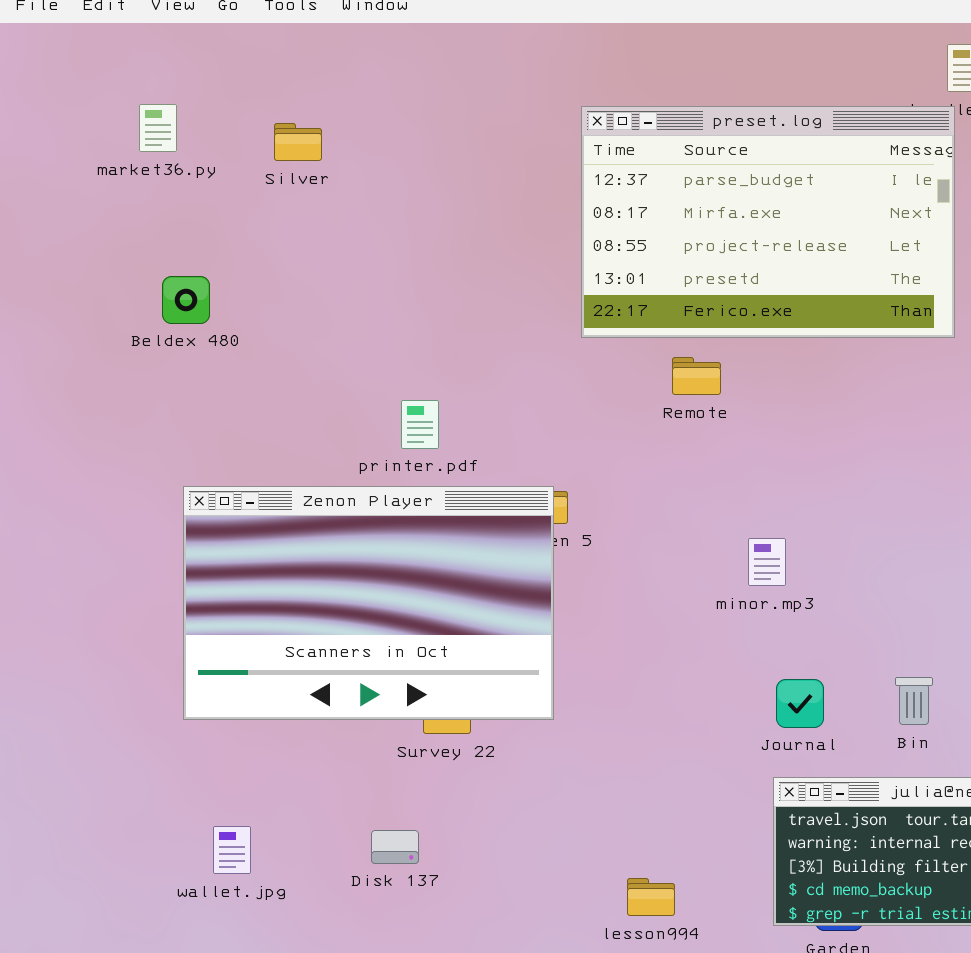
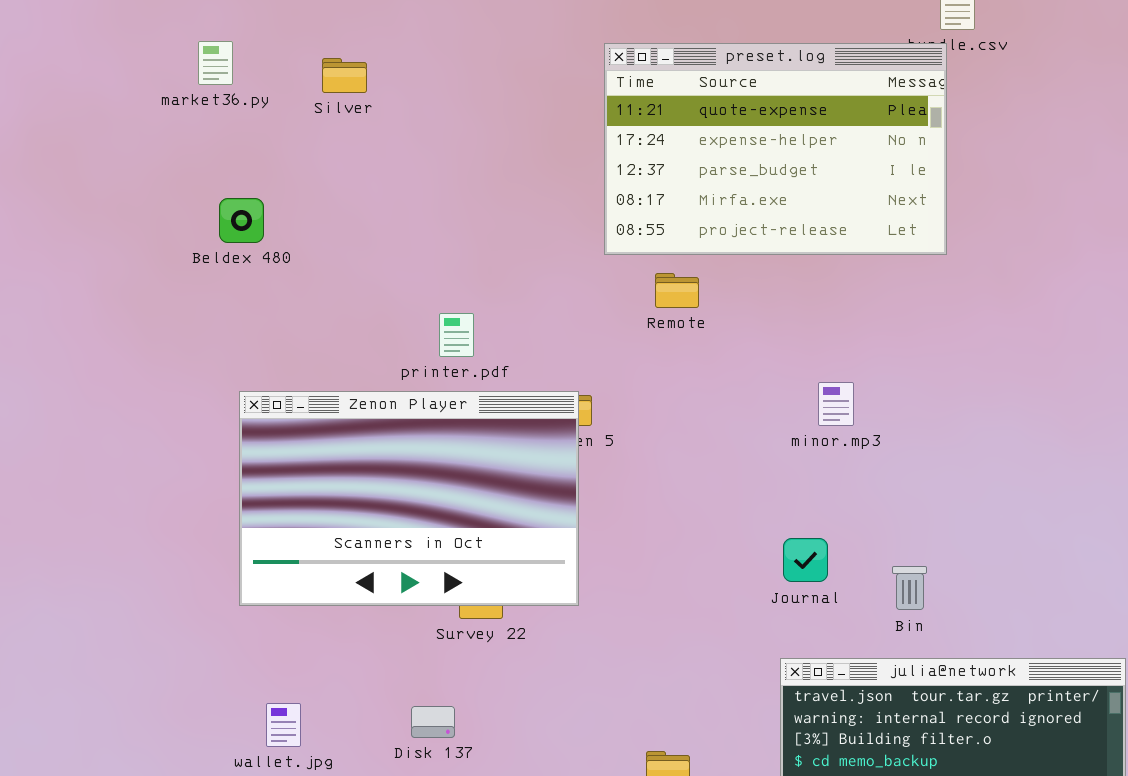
preset.log: [581,106,955,338] -> [604,43,947,255], scrolled up 2 rows
Remote: [672,357,721,395] -> [655,273,699,308], moved
minor.mp3: [748,538,786,586] -> [818,382,854,426], moved
Journal: [776,679,824,728] -> [783,538,828,582], moved

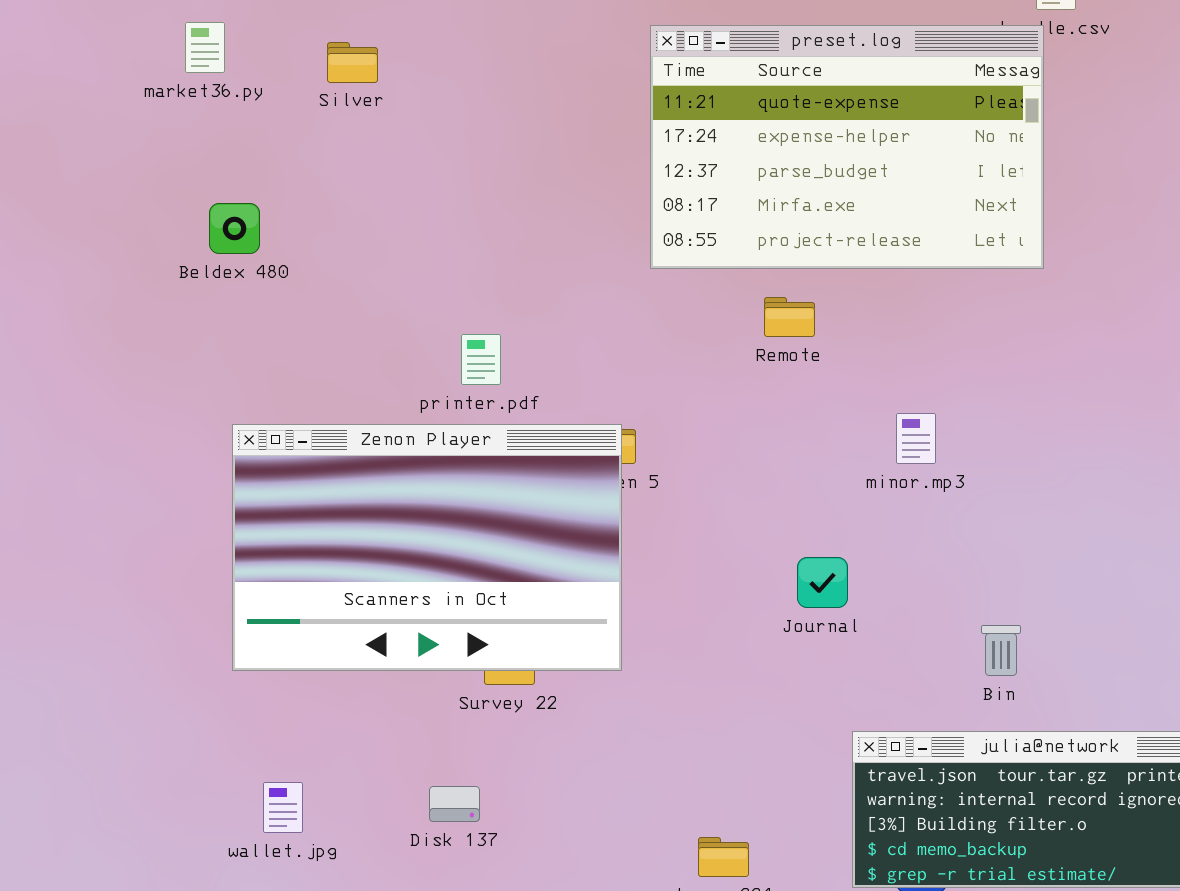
Remote: [655,273,699,308] -> [764,297,815,337], moved
Journal: [783,538,828,582] -> [797,557,848,608], moved

